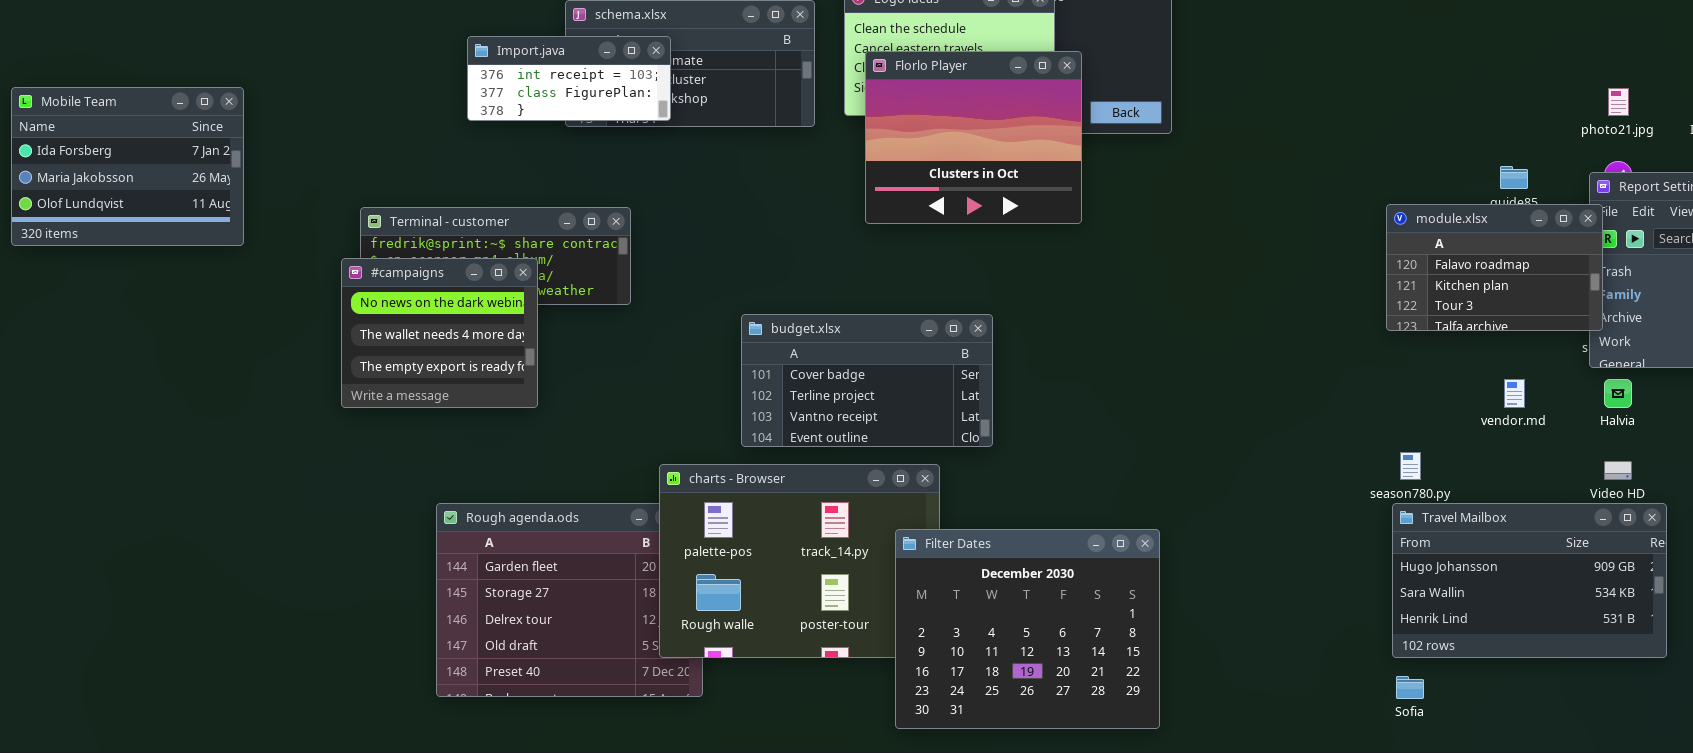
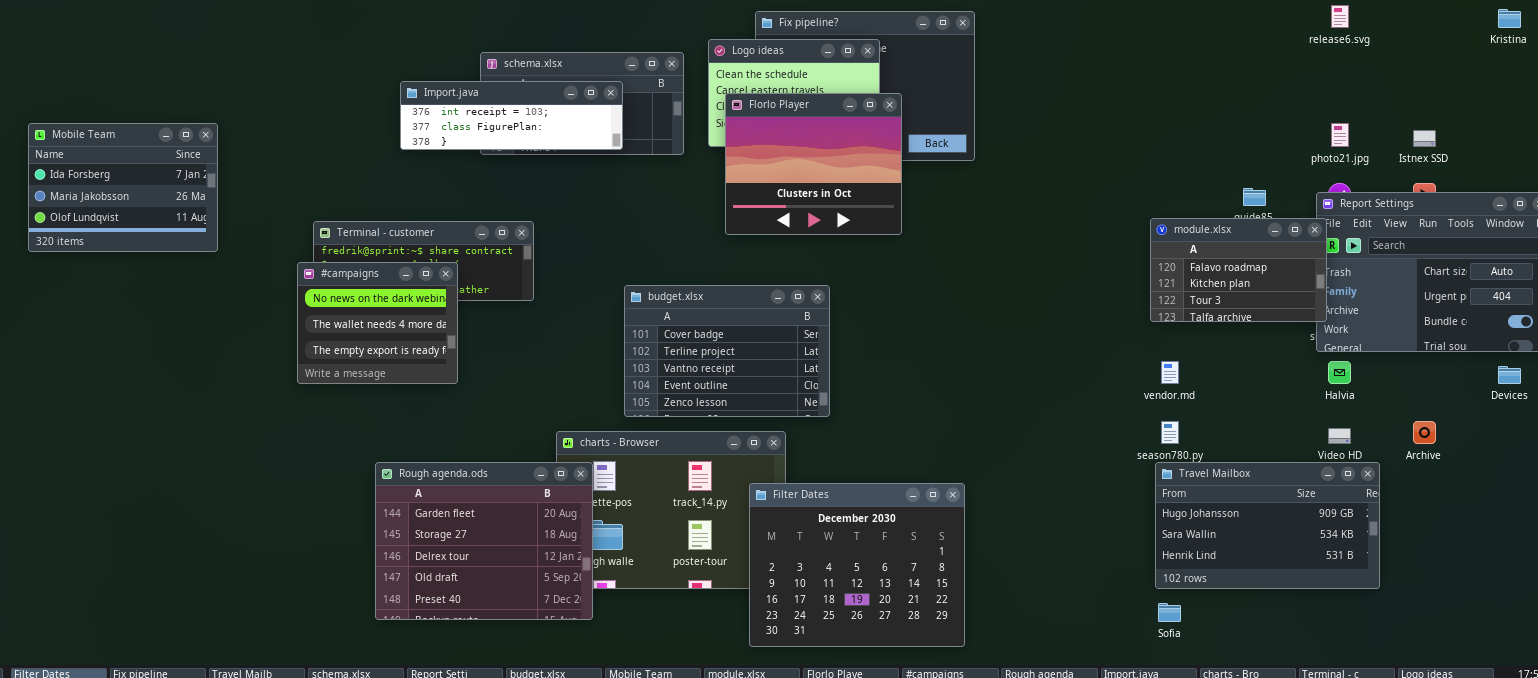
Import.java: [467,36,671,121] -> [400,81,623,150], resized
budget.xlsx: [741,314,993,447] -> [624,285,830,417], resized
vendor.md: [1504,379,1525,408] -> [1161,361,1179,384], moved
Rough agenda.ods: [436,503,703,697] -> [375,462,593,620], raised

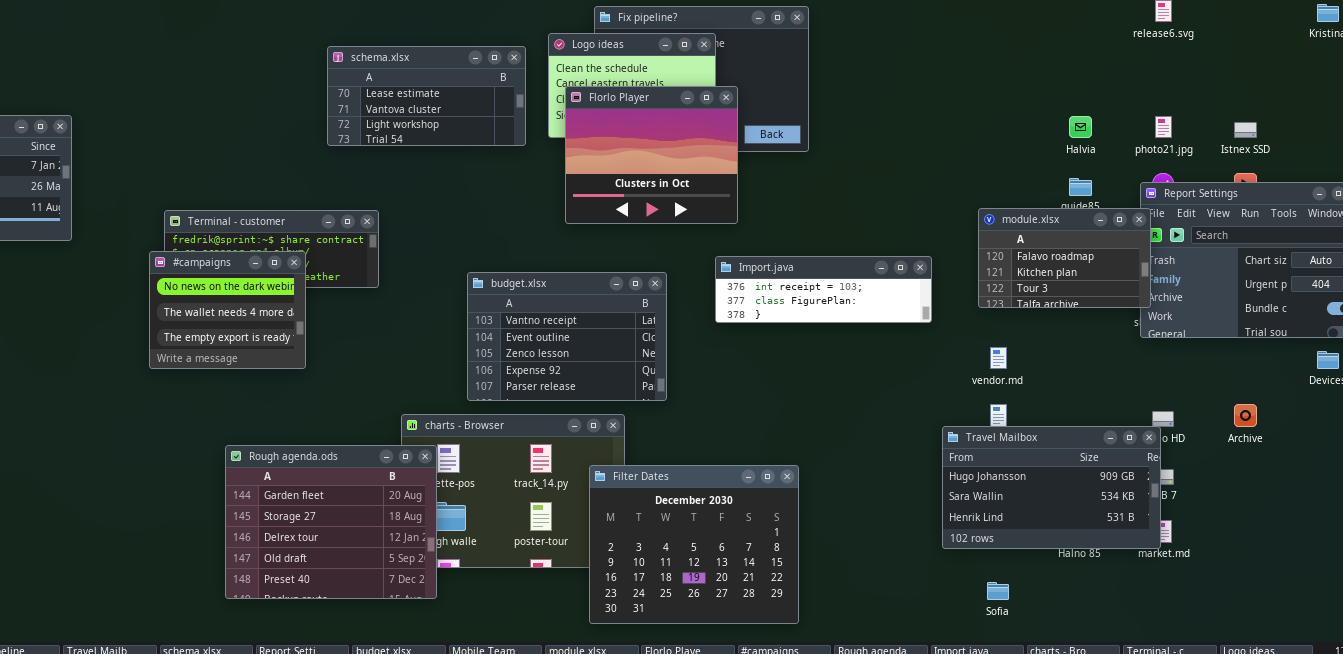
Import.java: [400,81,623,150] -> [715,256,932,323], moved
budget.xlsx: [624,285,830,417] -> [467,272,667,401], scrolled down 2 rows
Halvia: [1328,361,1351,384] -> [1069,116,1092,138], moved
Travel Mailbox: [1155,462,1380,589] -> [942,426,1161,549], moved

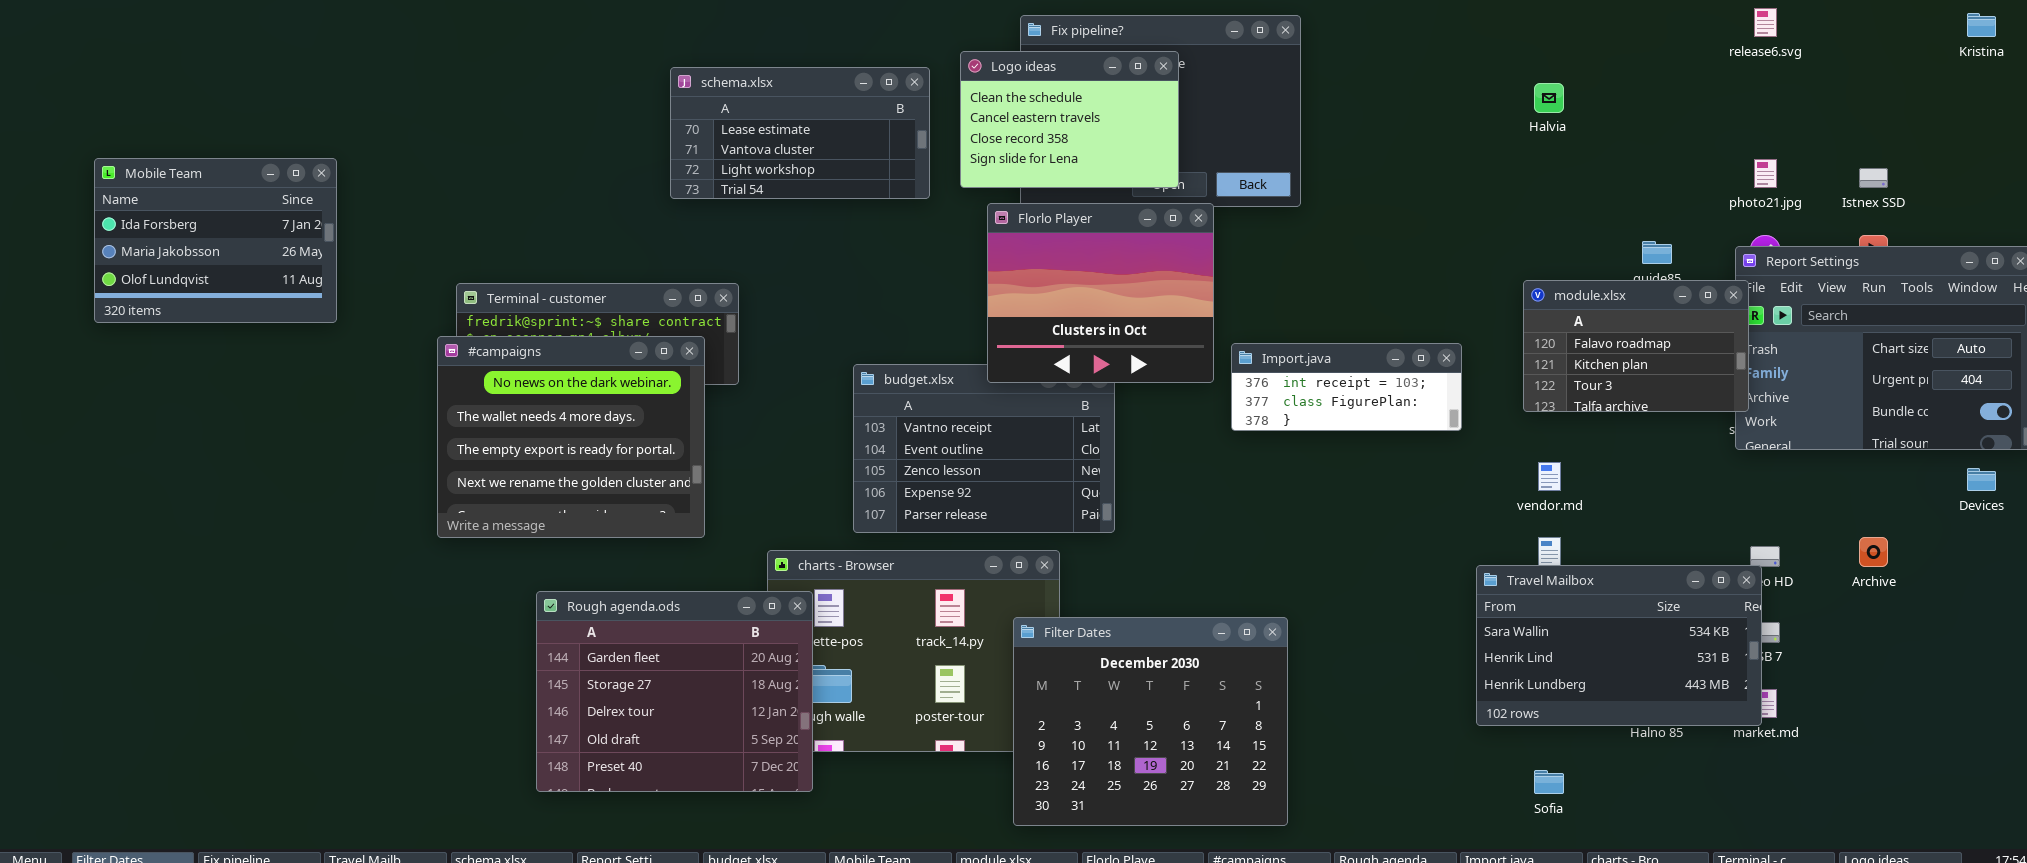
Florlo Player: [565,86,738,224] -> [987,203,1214,383], moved
Halvia: [1069,116,1092,138] -> [1534,83,1564,113], moved
#campaigns: [149,251,306,369] -> [437,336,705,538], resized
Import.java: [715,256,932,323] -> [1231,343,1462,431], resized
Travel Mailbox: [942,426,1161,549] -> [1476,565,1762,726], scrolled down 1 row

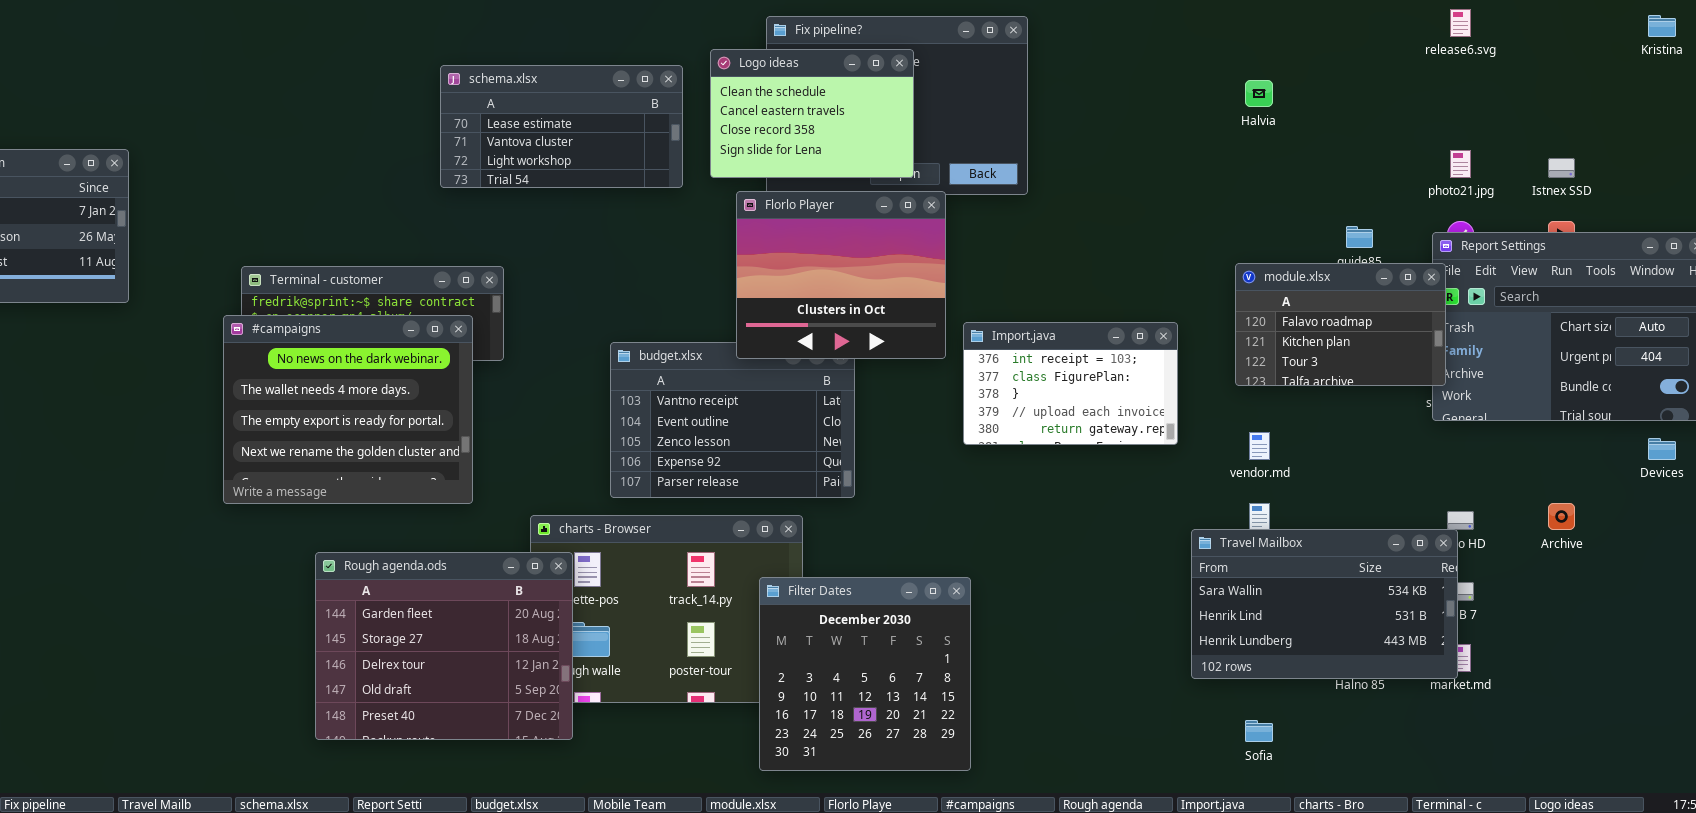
Import.java: [1231,343,1462,431] -> [963,322,1178,445], resized
Filter Dates: [1013,617,1288,826] -> [759,577,971,771], resized

